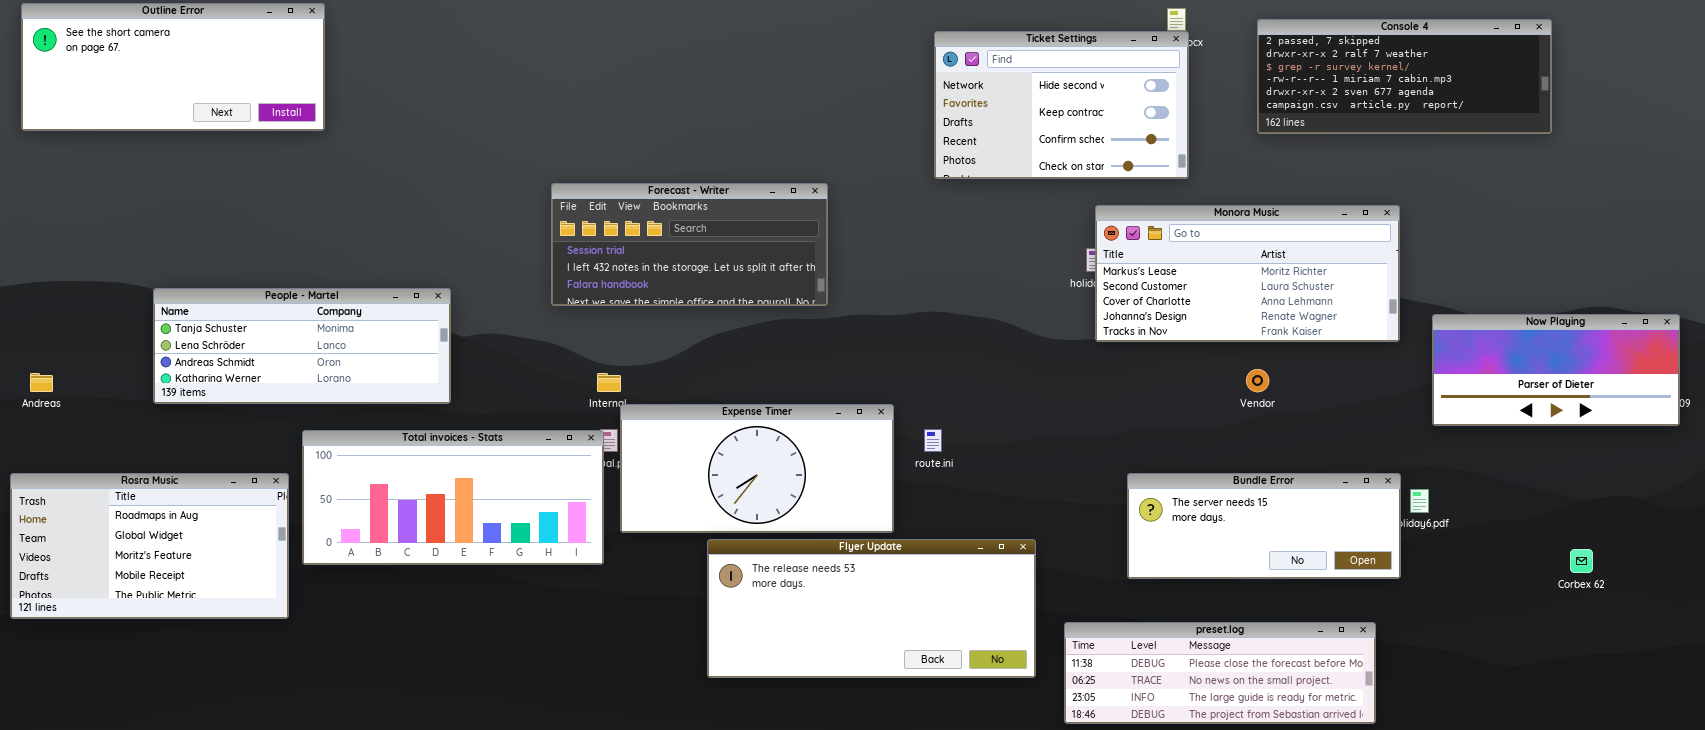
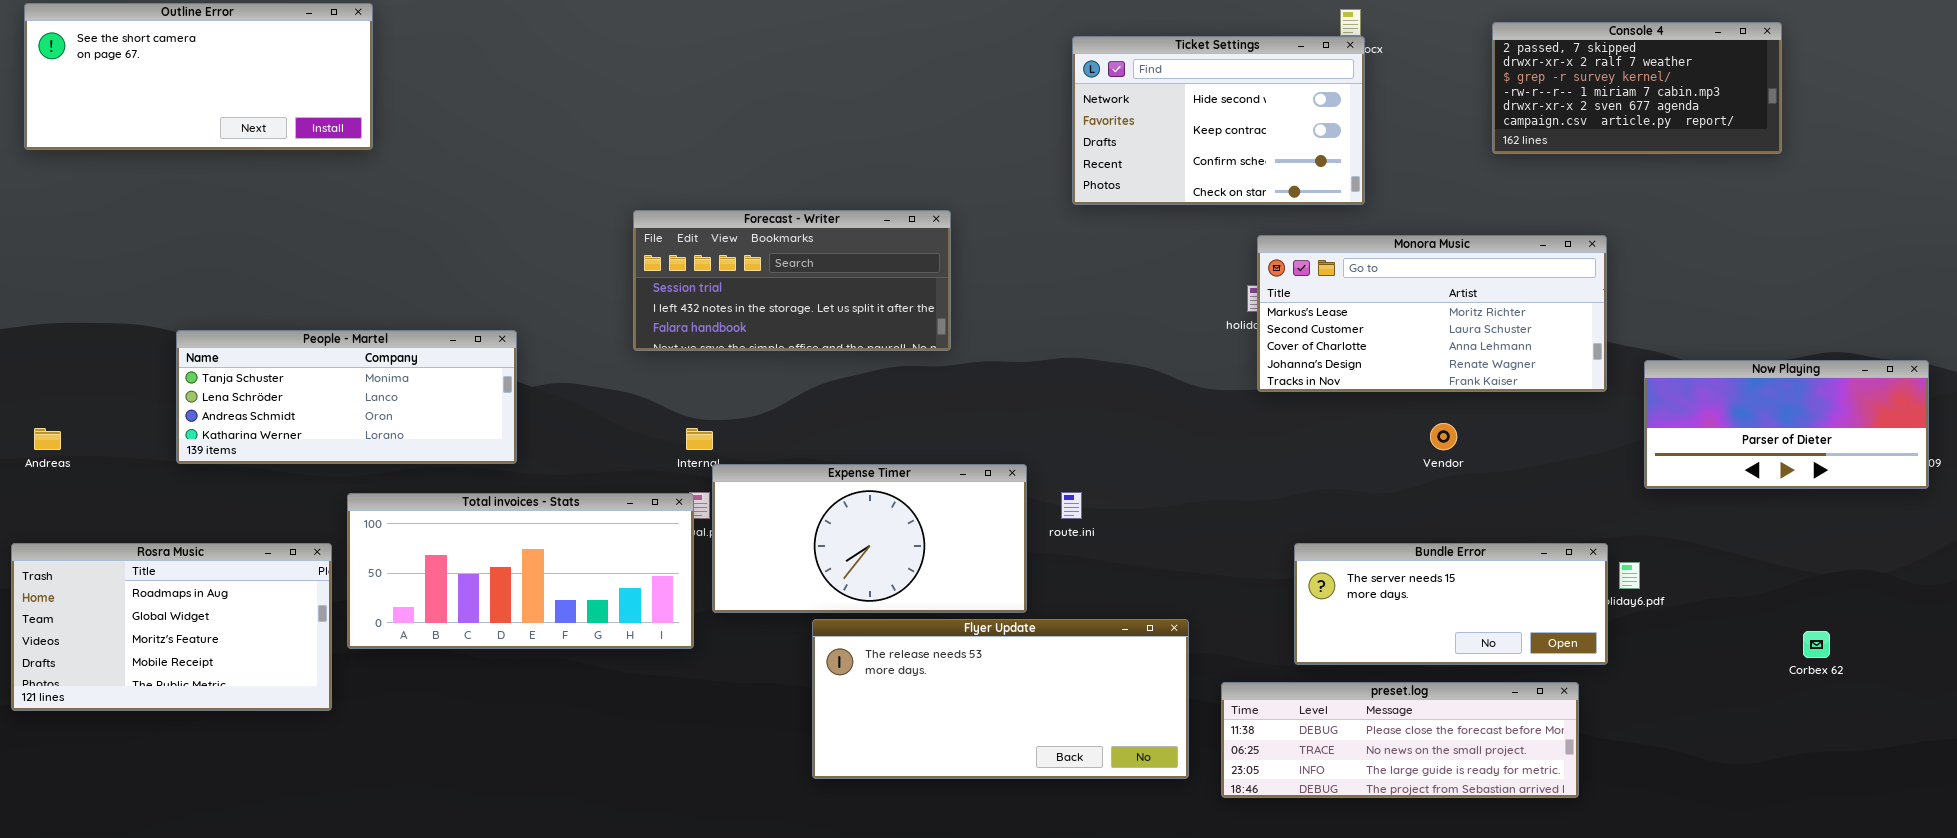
Console 4: [1257,19,1552,134] -> [1492,22,1782,154], resized
preset.log: [1064,622,1376,724] -> [1221,682,1579,798], moved

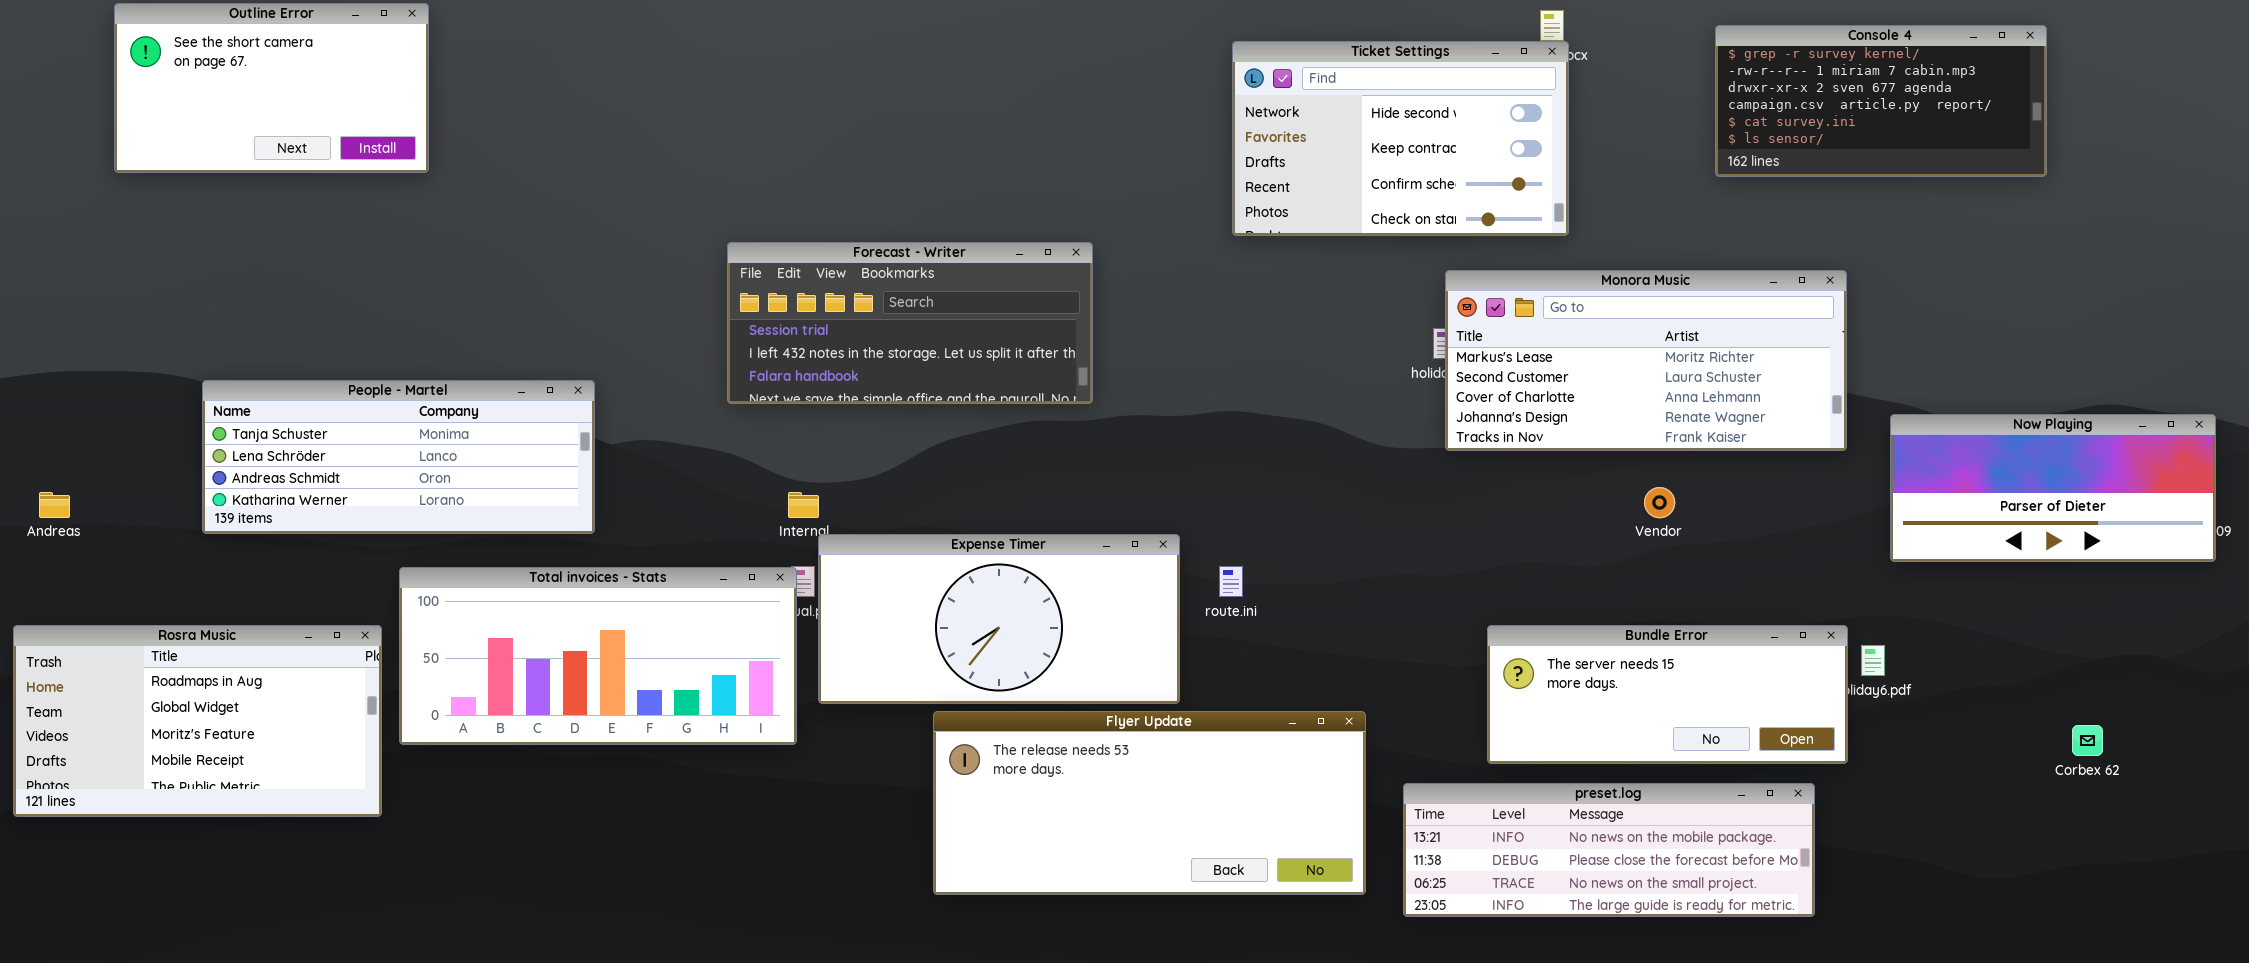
Outline Error: [24,3,373,150] -> [114,3,429,173], resized
Console 4: [1492,22,1782,154] -> [1715,25,2047,177], scrolled down 2 rows
preset.log: [1221,682,1579,798] -> [1403,783,1815,917], scrolled up 1 row

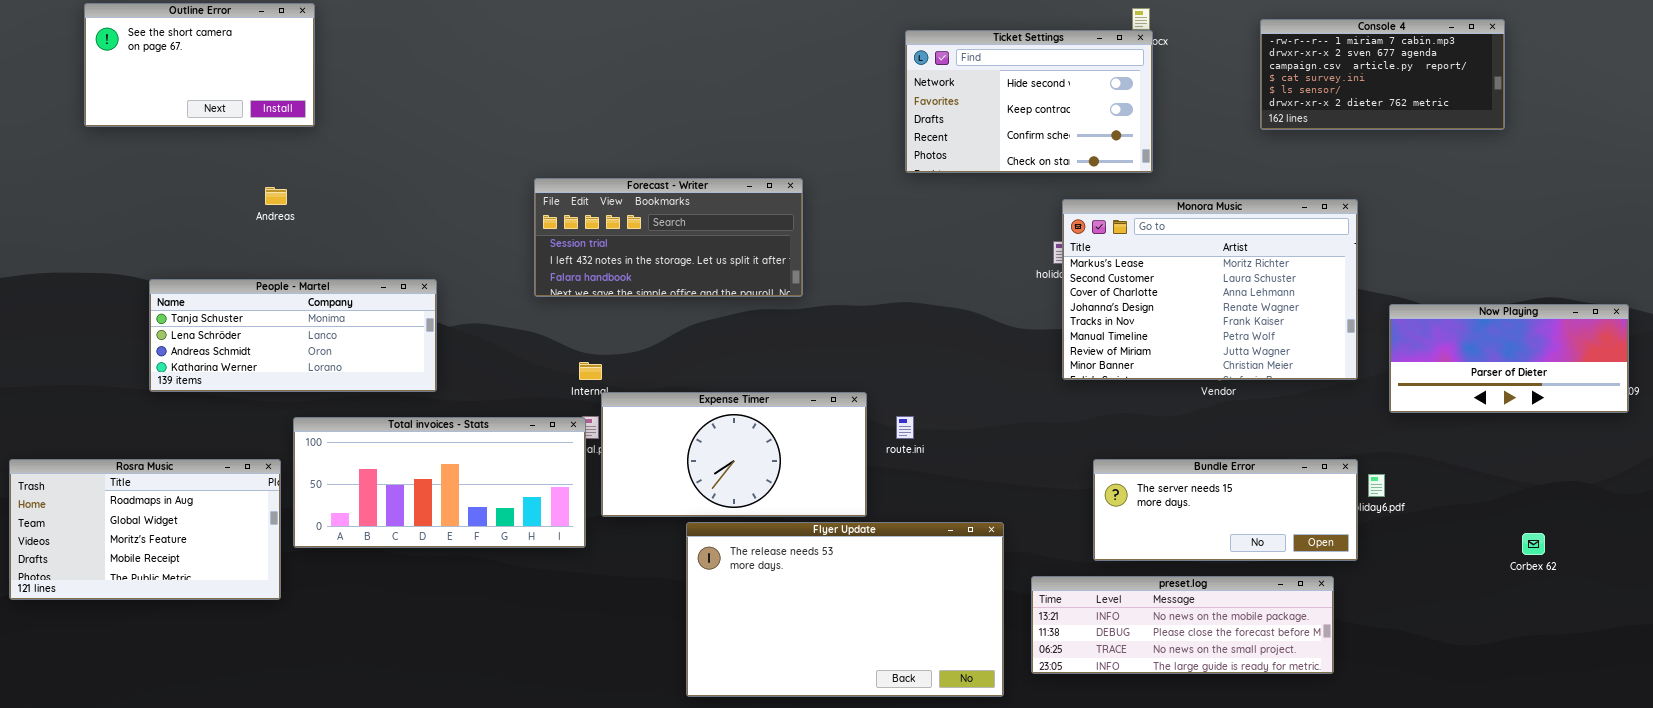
Console 4: [1715,25,2047,177] -> [1260,19,1505,130], scrolled down 1 row
Monora Music: [1445,270,1847,451] -> [1062,199,1358,380], resized
Andreas: [39,492,70,518] -> [265,187,287,205], moved
Flyer Update: [933,711,1366,895] -> [686,522,1004,697], resized

